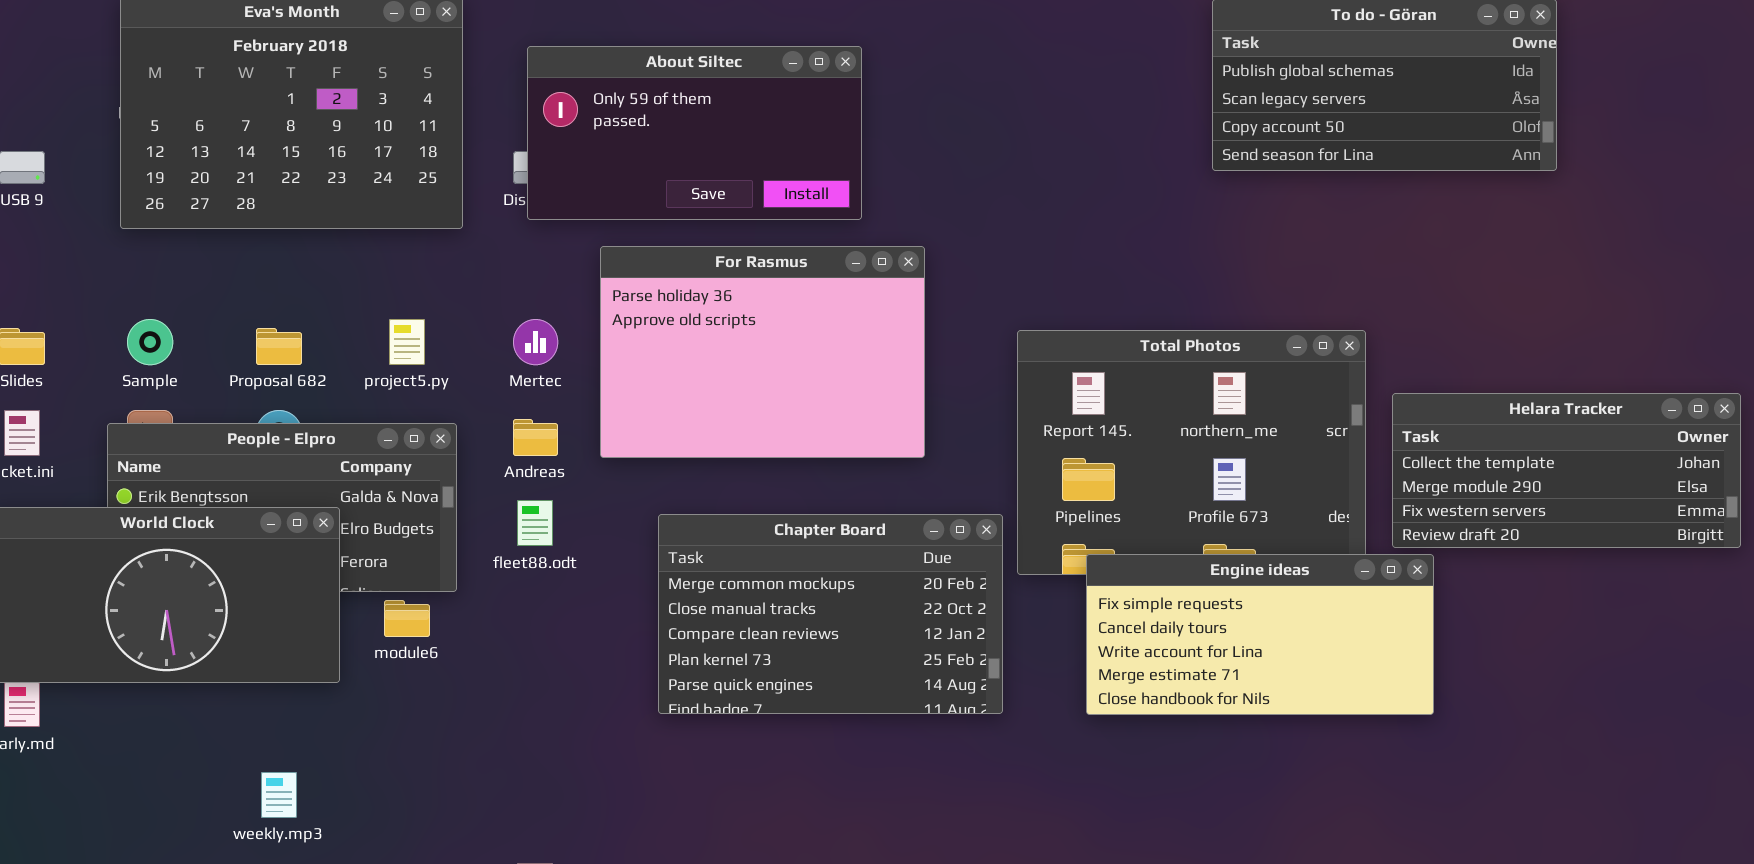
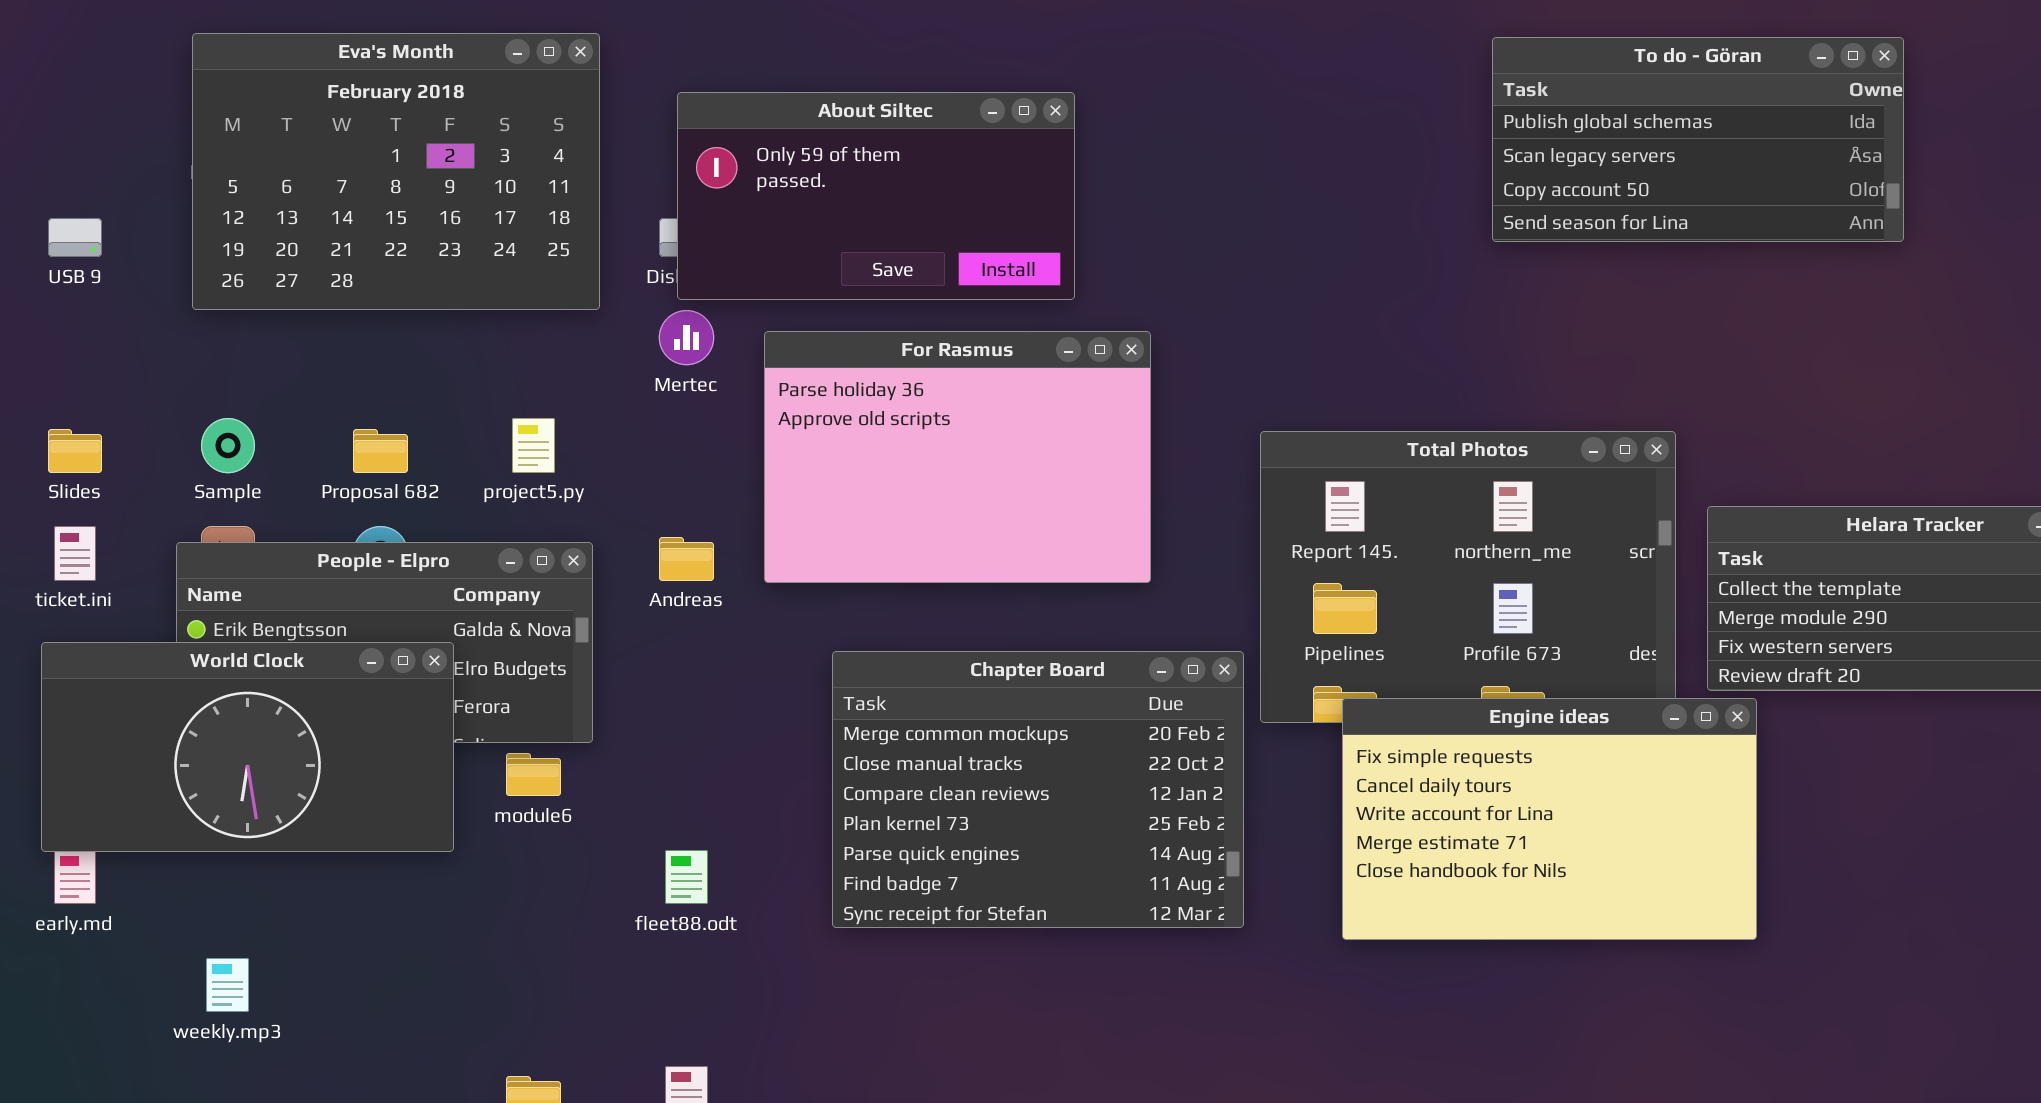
Mertec: [513,319,558,365] -> [659,310,714,365], moved
fleet88.odt: [517,500,553,546] -> [665,850,708,904], moved
Chapter Board: [658,514,1003,714] -> [832,651,1244,928], resized
Engine ideas: [1086,554,1434,715] -> [1342,698,1757,940], resized
weekly.mp3: [261,772,297,818] -> [206,958,249,1012], moved

